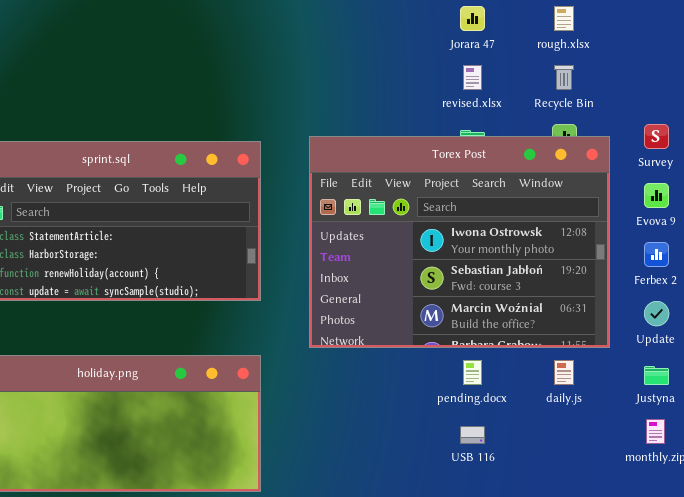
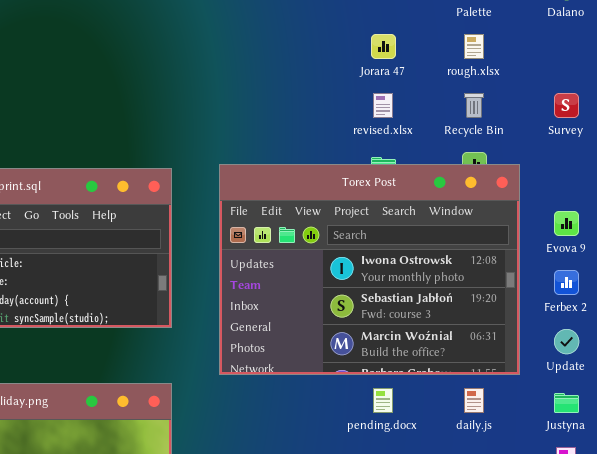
Survey: [644,124,669,149] -> [554,93,579,118], moved

